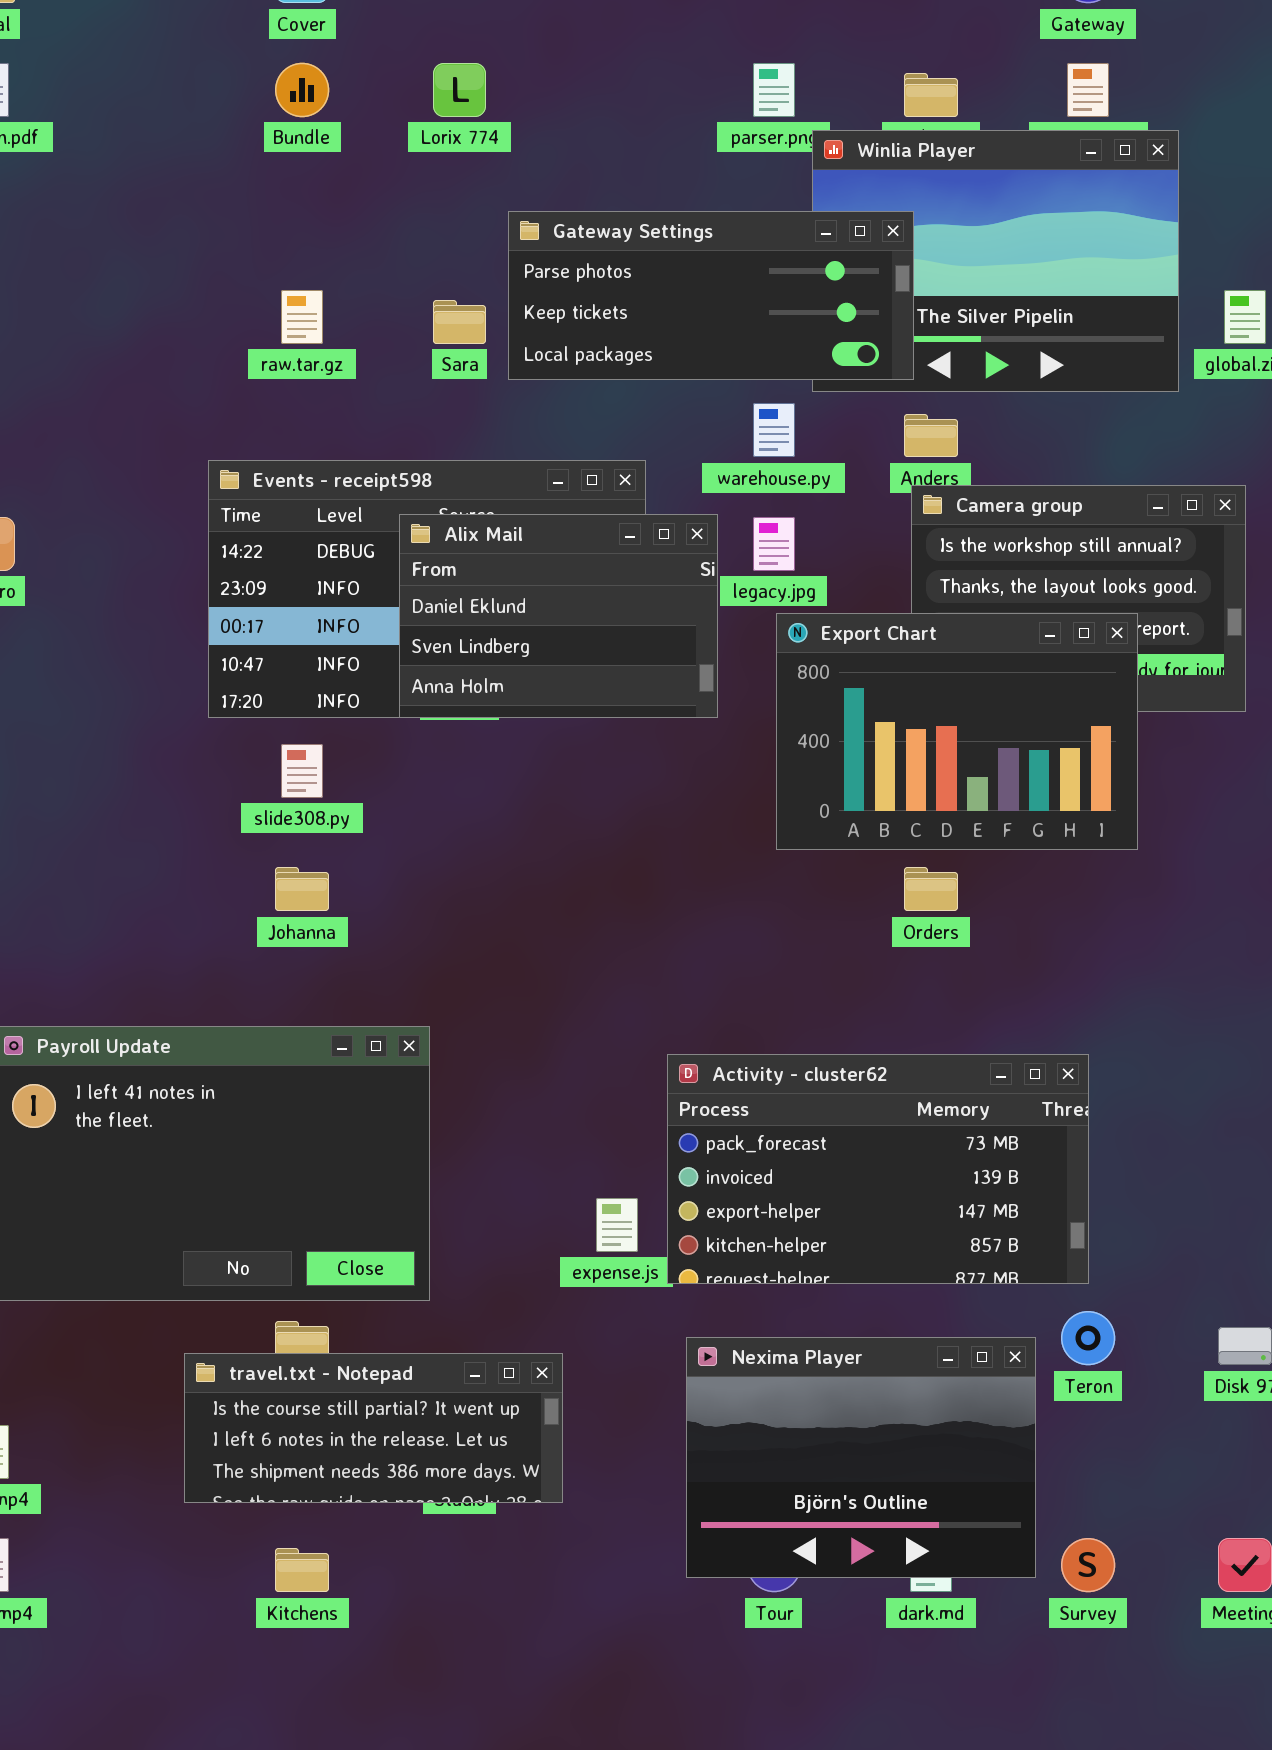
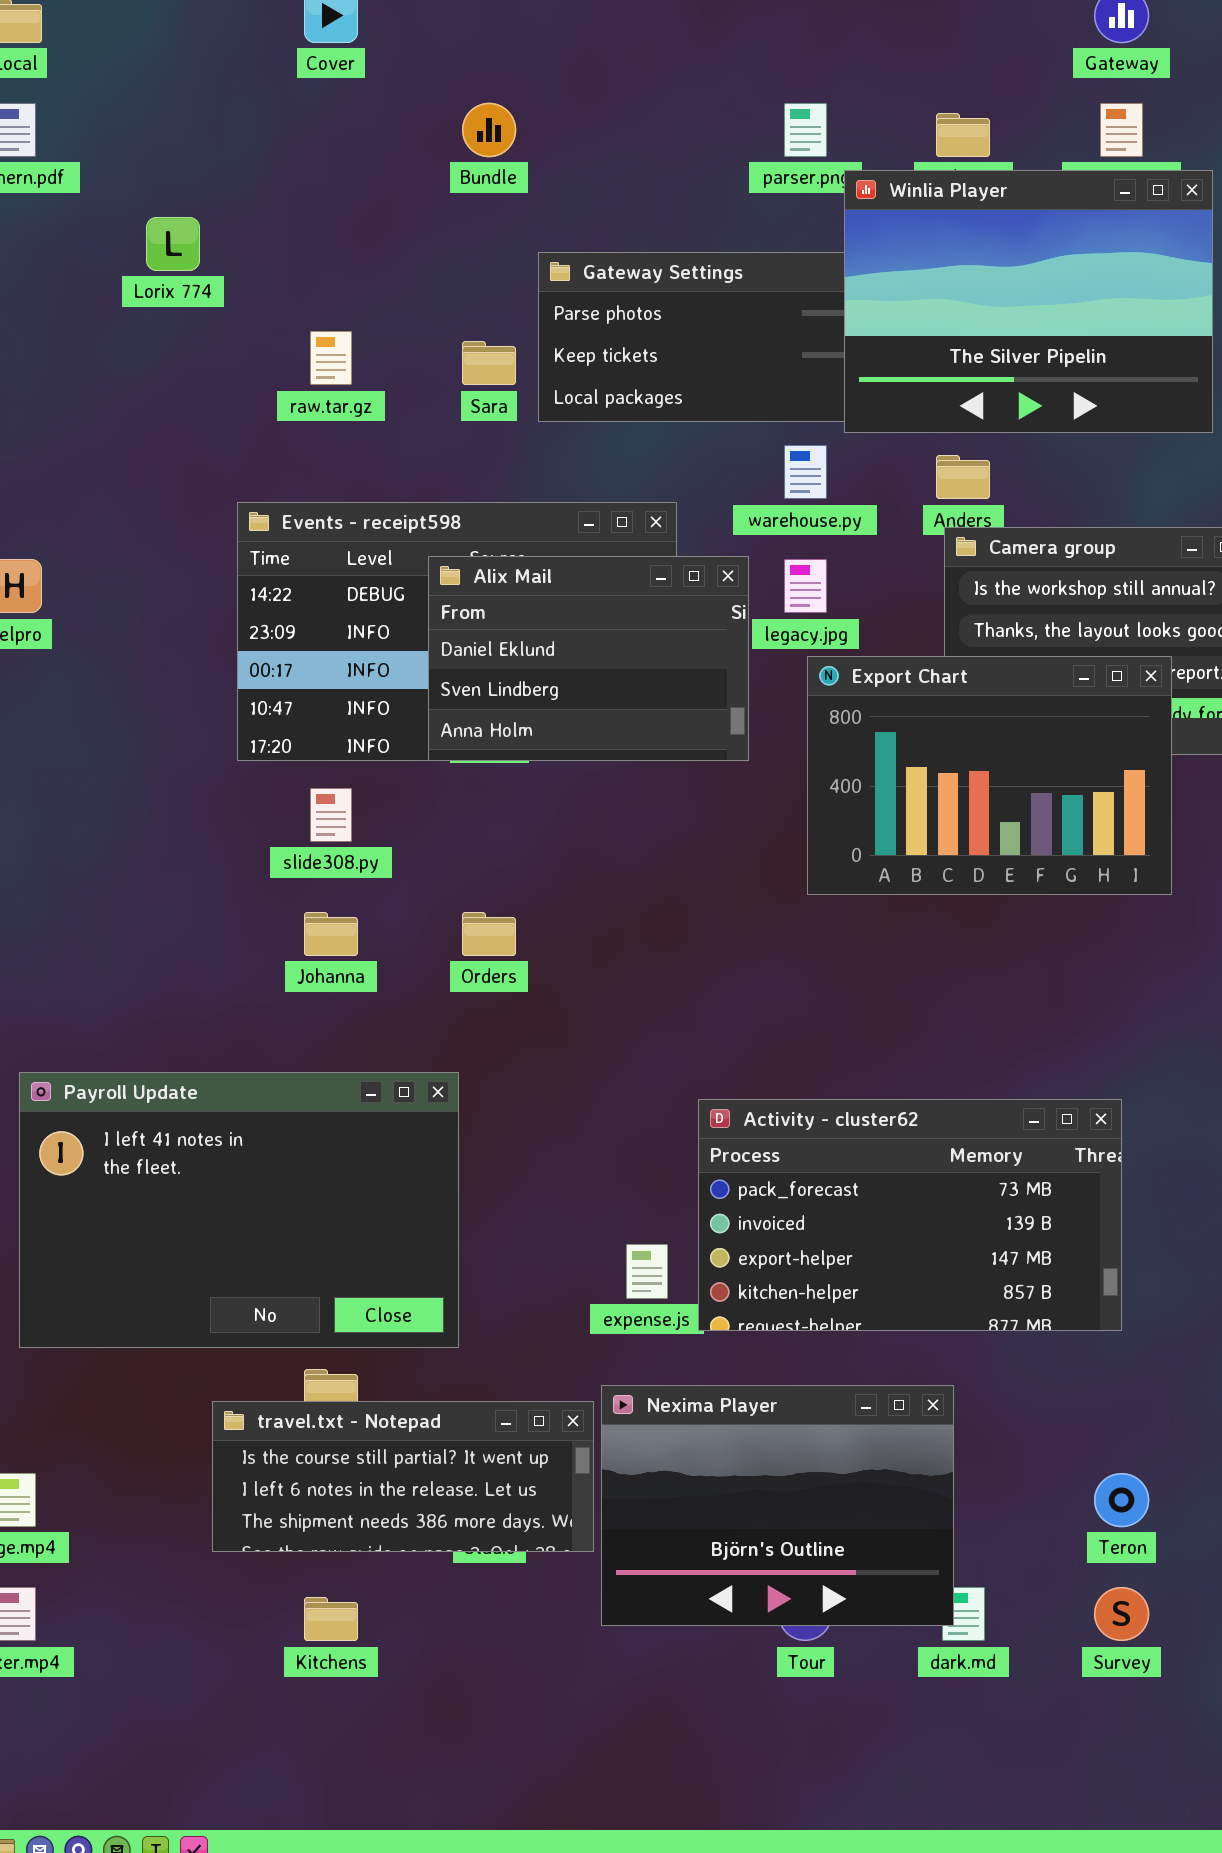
Bundle: [275,63,329,117] -> [462,103,516,157], moved
Lorix 774: [433,63,486,117] -> [146,217,200,271], moved
Winlia Player: [812,130,1179,392] -> [844,170,1213,433], raised
Orders: [904,867,958,911] -> [462,912,516,956], moved
Teron: [1061,1311,1115,1365] -> [1094,1473,1149,1527], moved
Nexima Player: [686,1337,1036,1578] -> [601,1385,954,1626], moved

